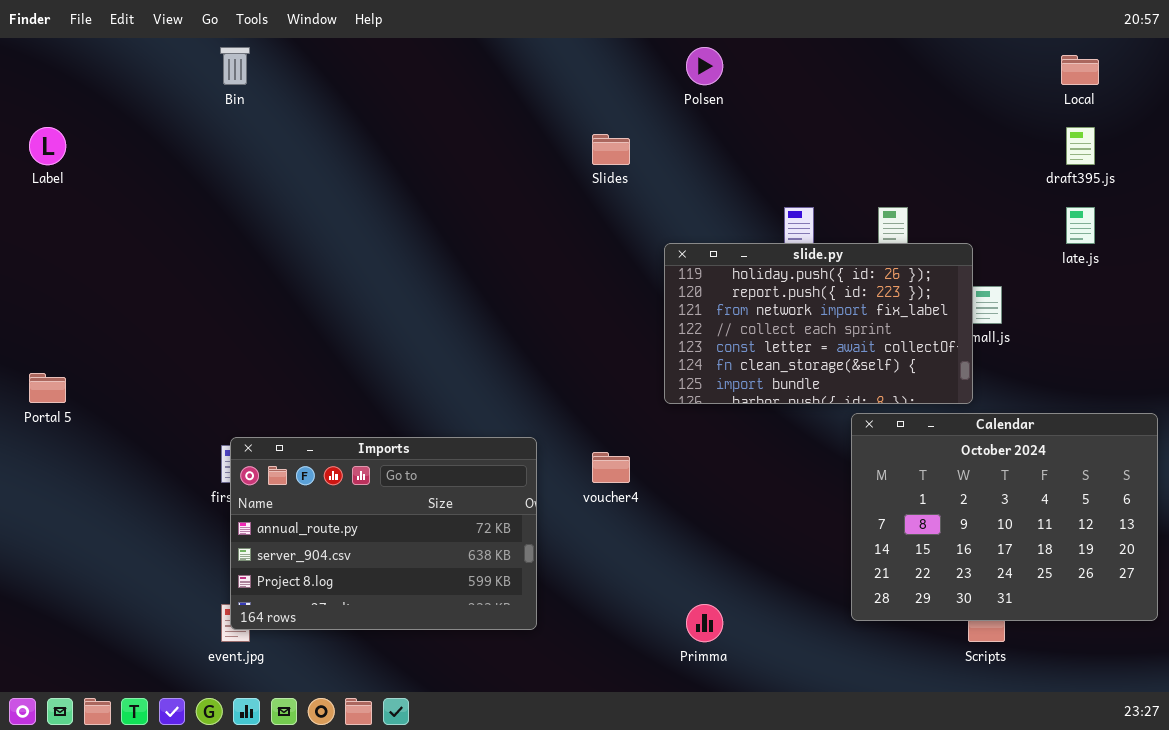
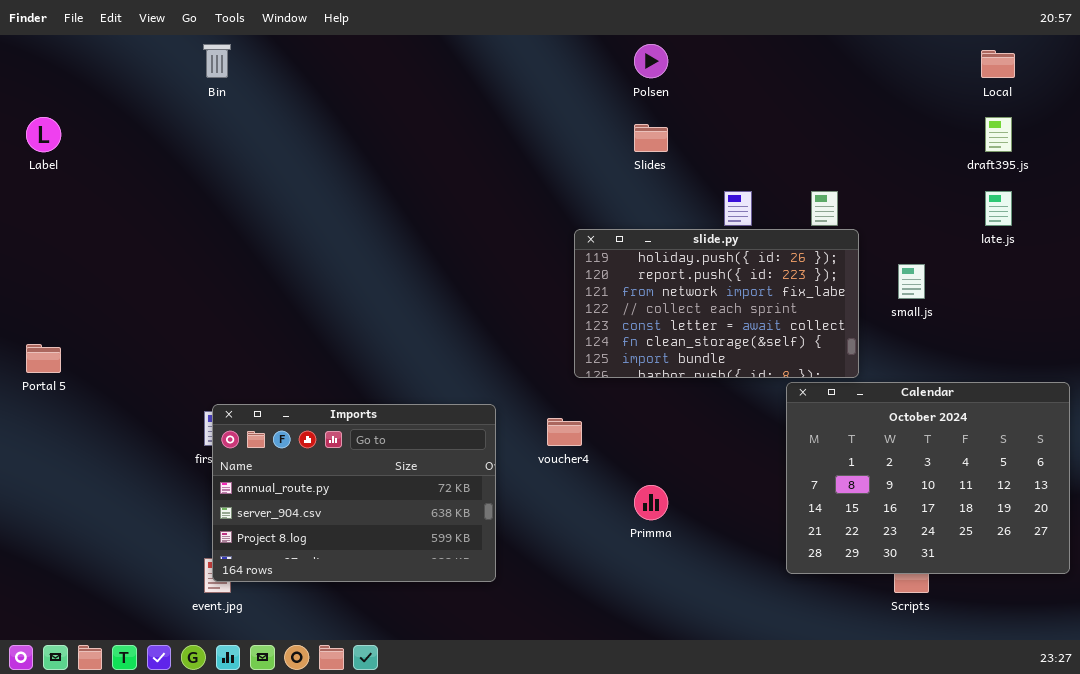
Slides: [592,134,630,165] -> [634,124,668,152], moved
slide.py: [664,243,973,404] -> [574,229,859,378], moved
Primma: [686,604,723,642] -> [634,485,668,520], moved

